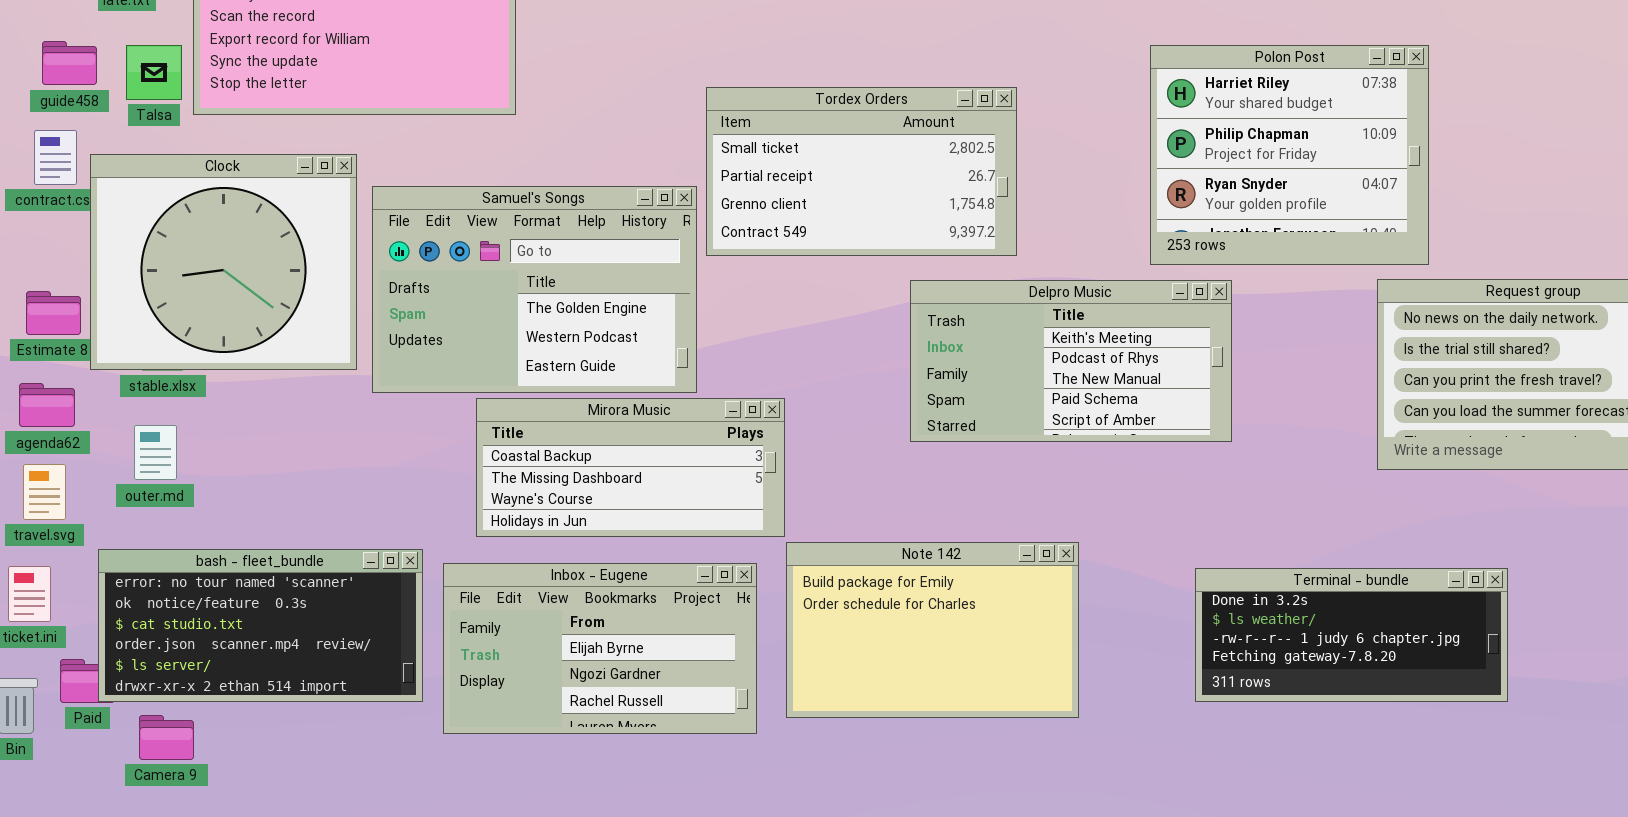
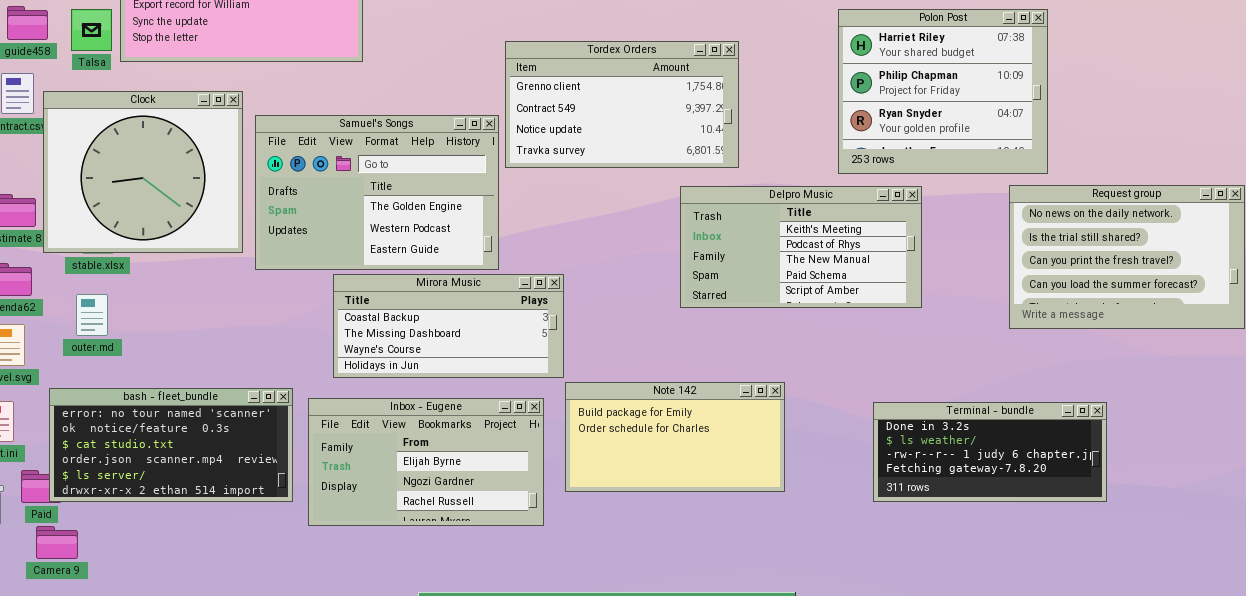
Tordex Orders: [706,87,1017,256] -> [505,41,739,168], scrolled down 2 rows
Delpro Music: [910,280,1232,442] -> [680,186,922,308], moved
Note 142: [786,542,1079,718] -> [565,382,785,492], resized
Camera 9: [139,715,194,760] -> [36,526,78,559], moved

